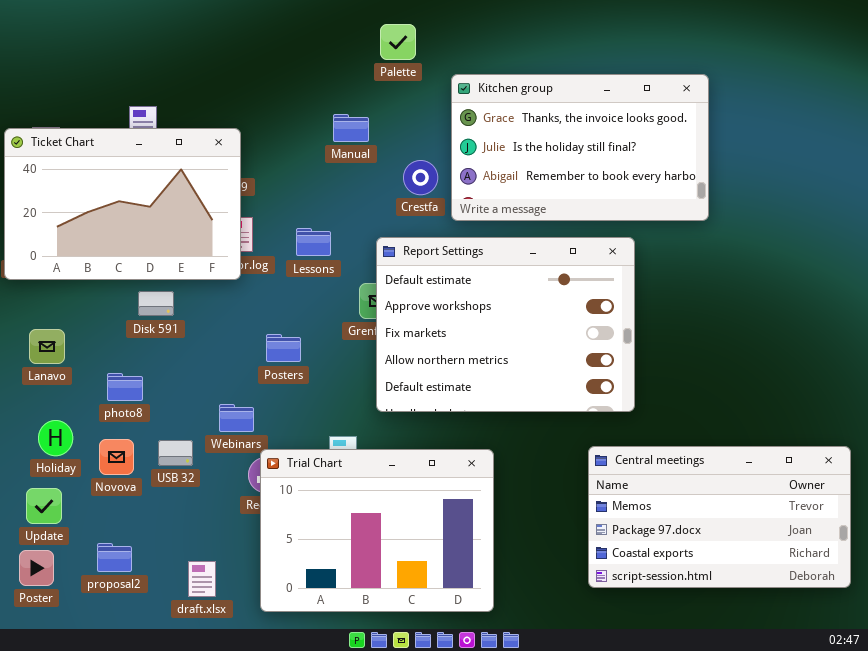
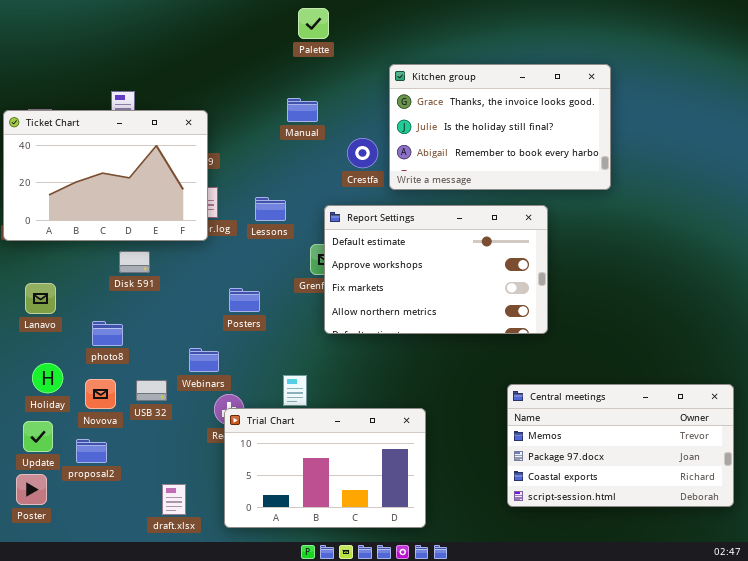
Palette: [380,24,416,60] -> [298,8,329,39], moved
Report Settings: [376,237,635,412] -> [324,205,548,334], resized
Trial Chart: [260,449,494,612] -> [224,408,426,528], resized
proposal2: [97,543,132,572] -> [76,439,107,463], moved

